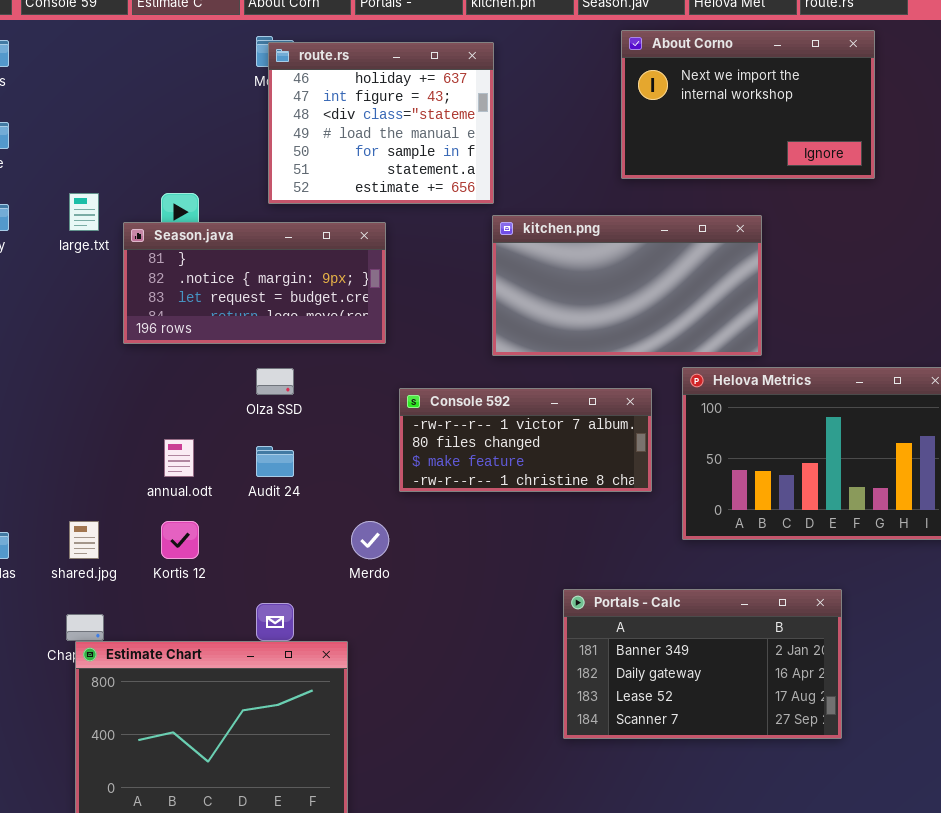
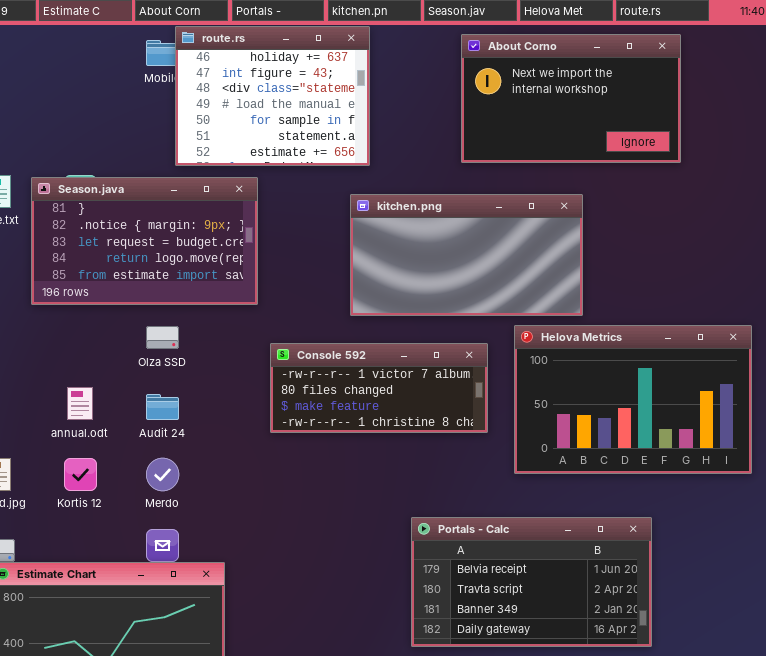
route.rs: [268,42,494,204] -> [175,26,370,166], moved
Season.java: [123,222,386,344] -> [31,177,258,305], resized
Merdo: [351,521,389,559] -> [146,458,179,491], moved
Portals - Calc: [563,589,842,739] -> [411,517,652,647], scrolled up 2 rows

